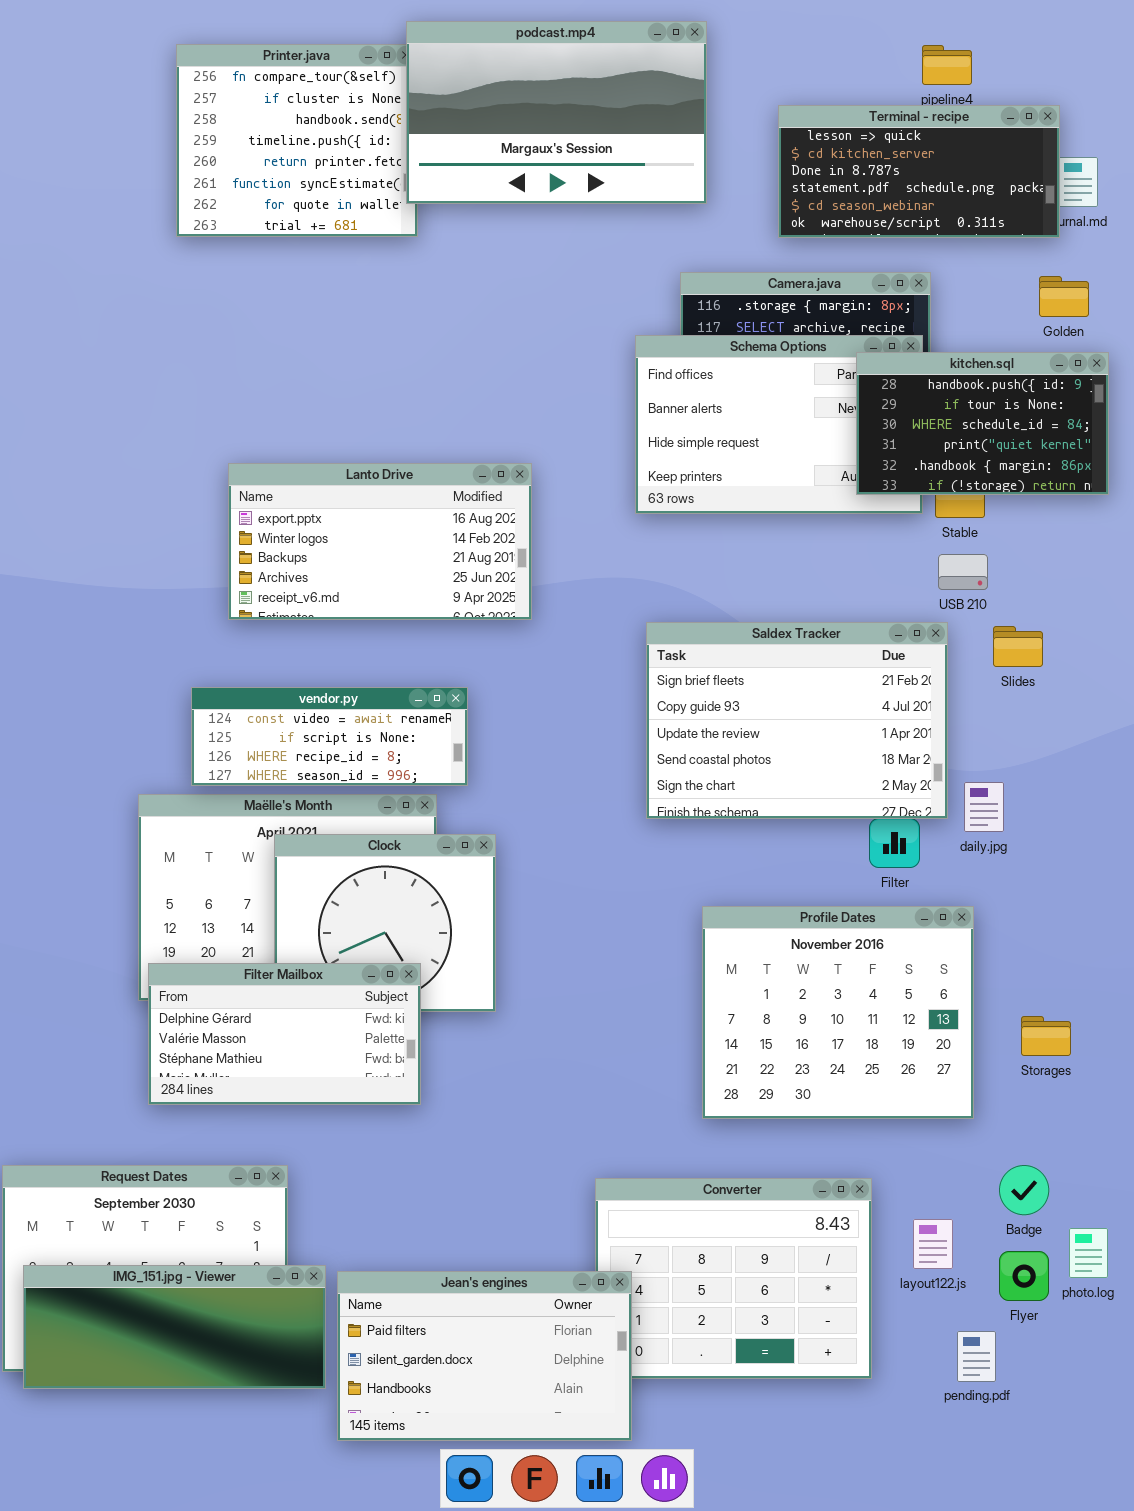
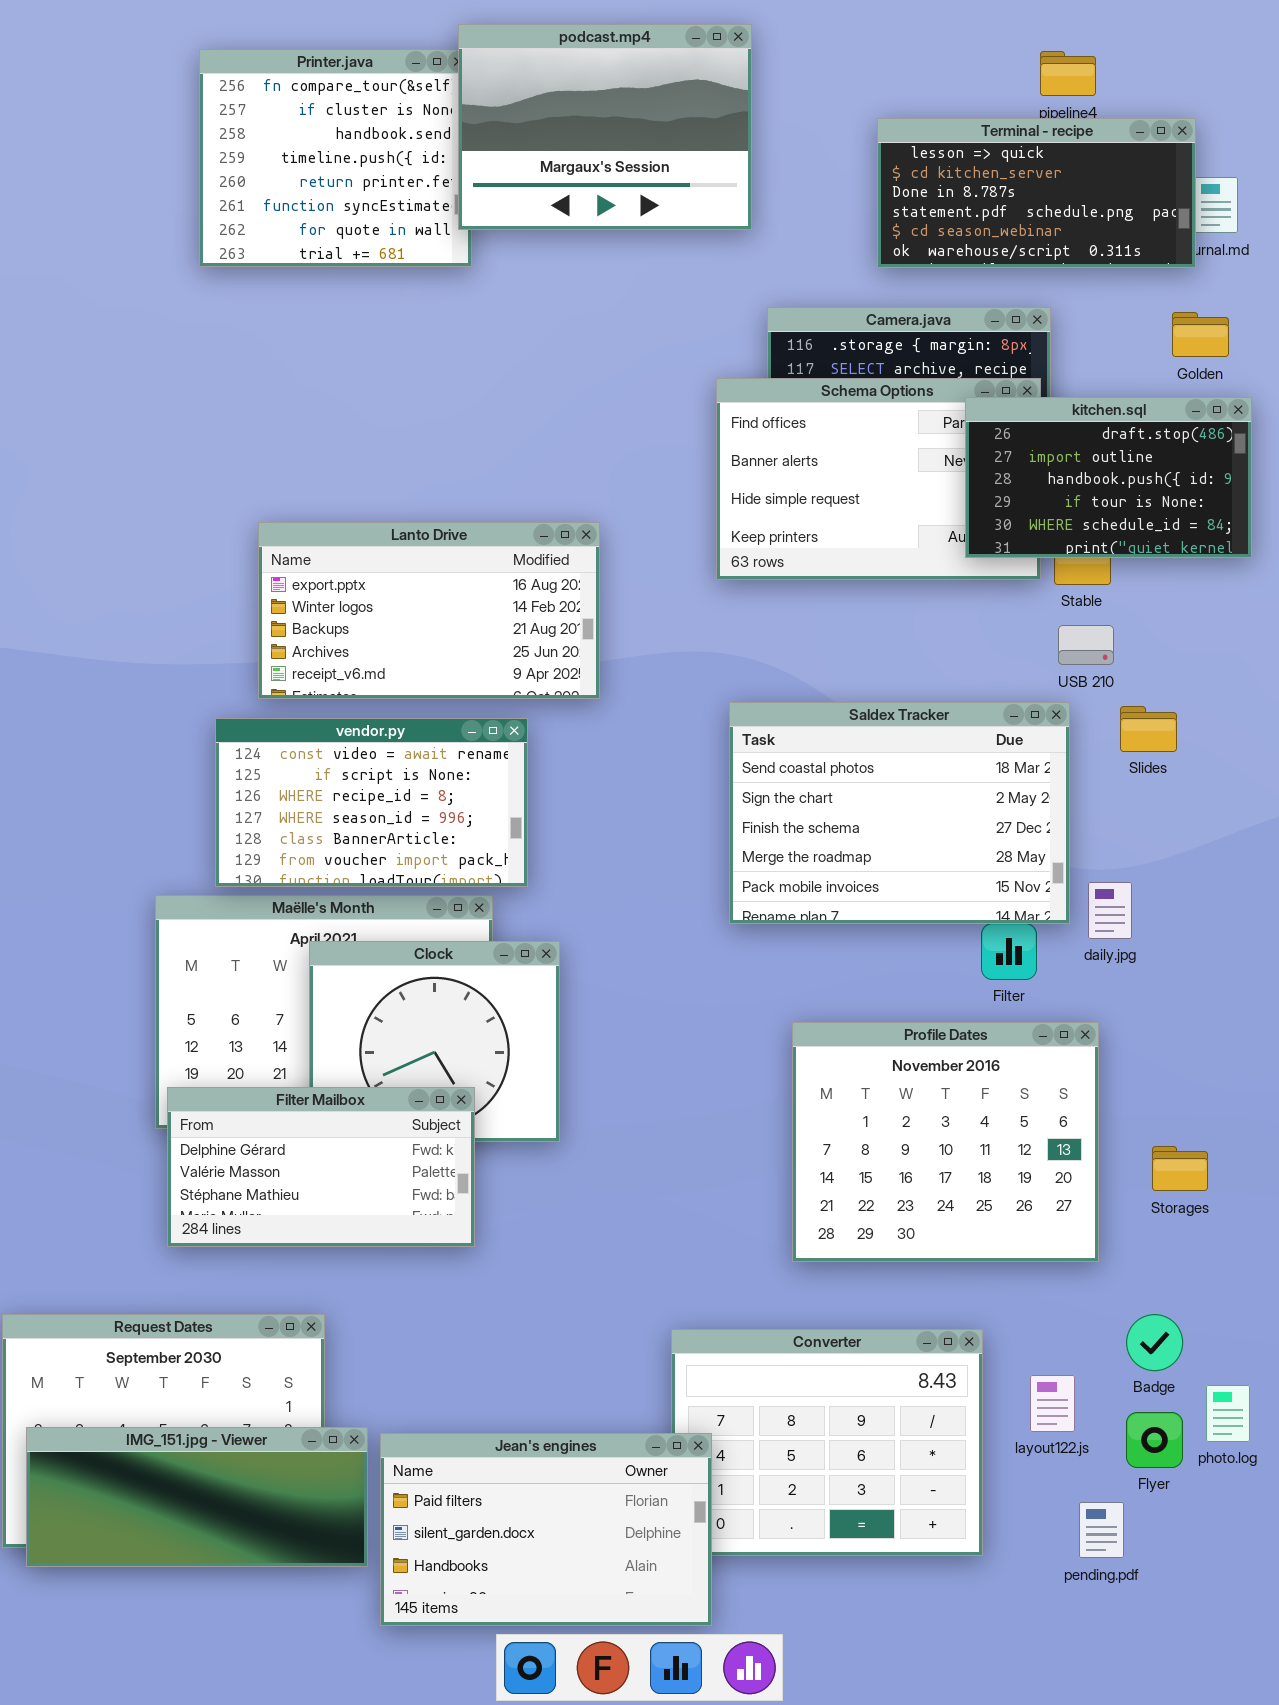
podcast.mp4: [406,21,707,204] -> [458,24,752,230], resized
kitchen.sql: [856,352,1109,495] -> [965,397,1252,558], scrolled up 2 rows
Saldex Tracker: [646,622,948,819] -> [729,702,1070,924], scrolled down 3 rows
vendor.py: [191,687,468,786] -> [215,718,528,887], resized

